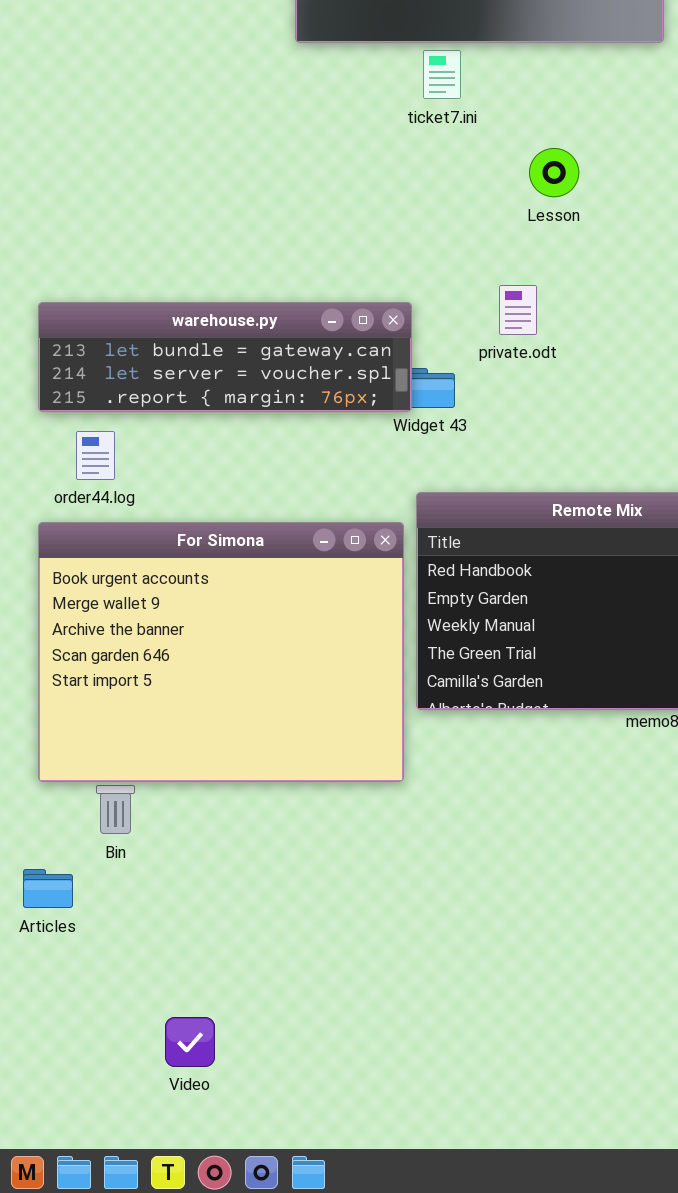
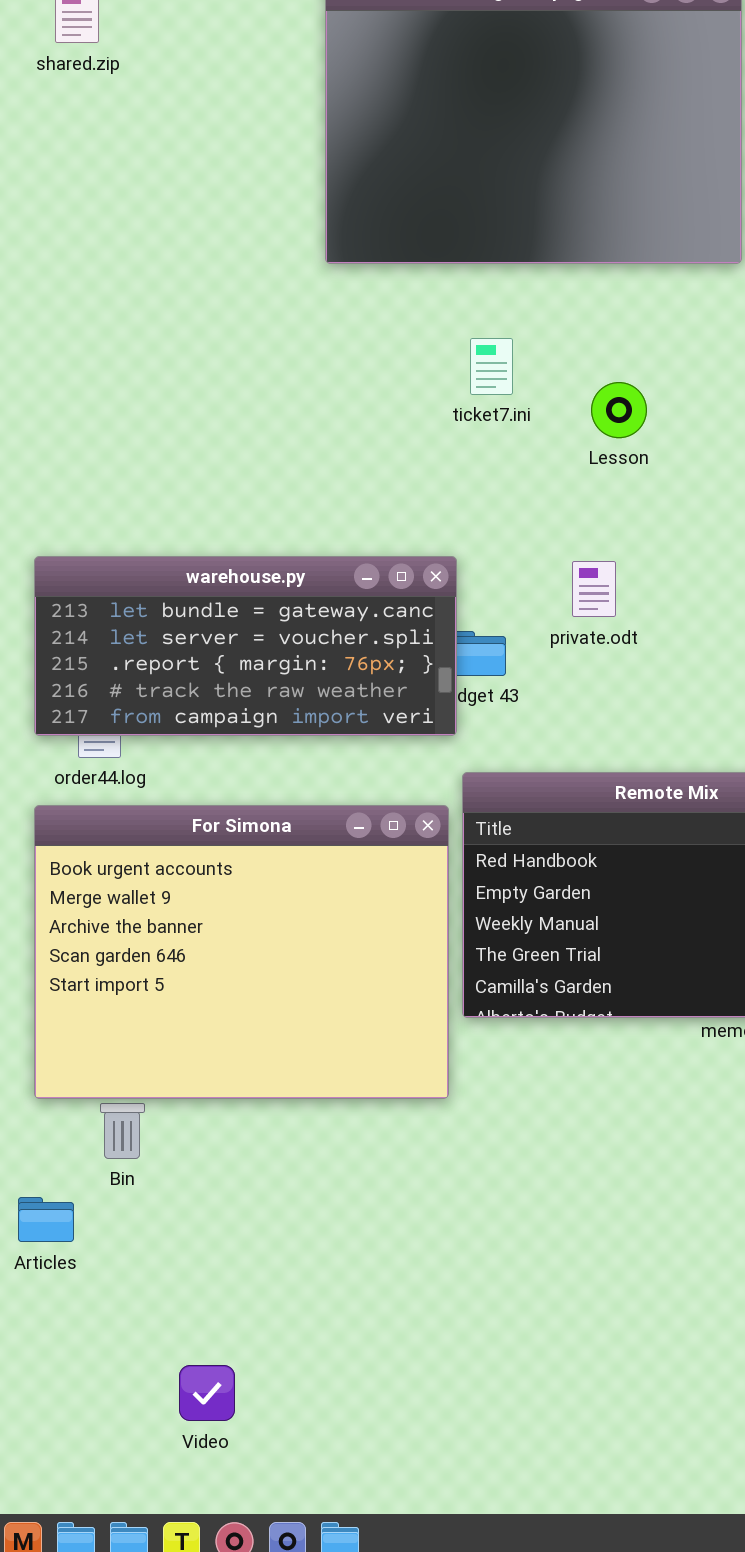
ticket7.ini: [423,50,461,99] -> [470,338,513,395], moved
private.odt: [499,285,537,335] -> [572,561,616,617], moved
warehouse.py: [38,302,412,412] -> [34,556,457,736], resized

